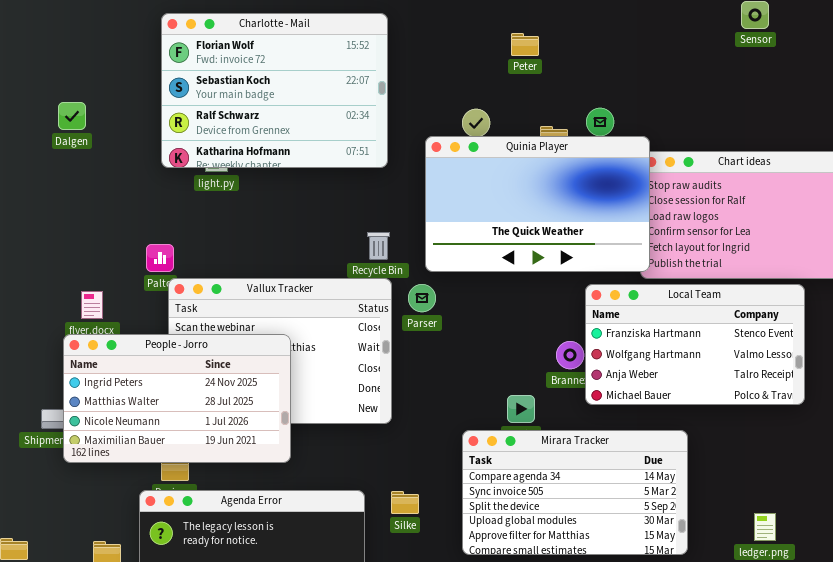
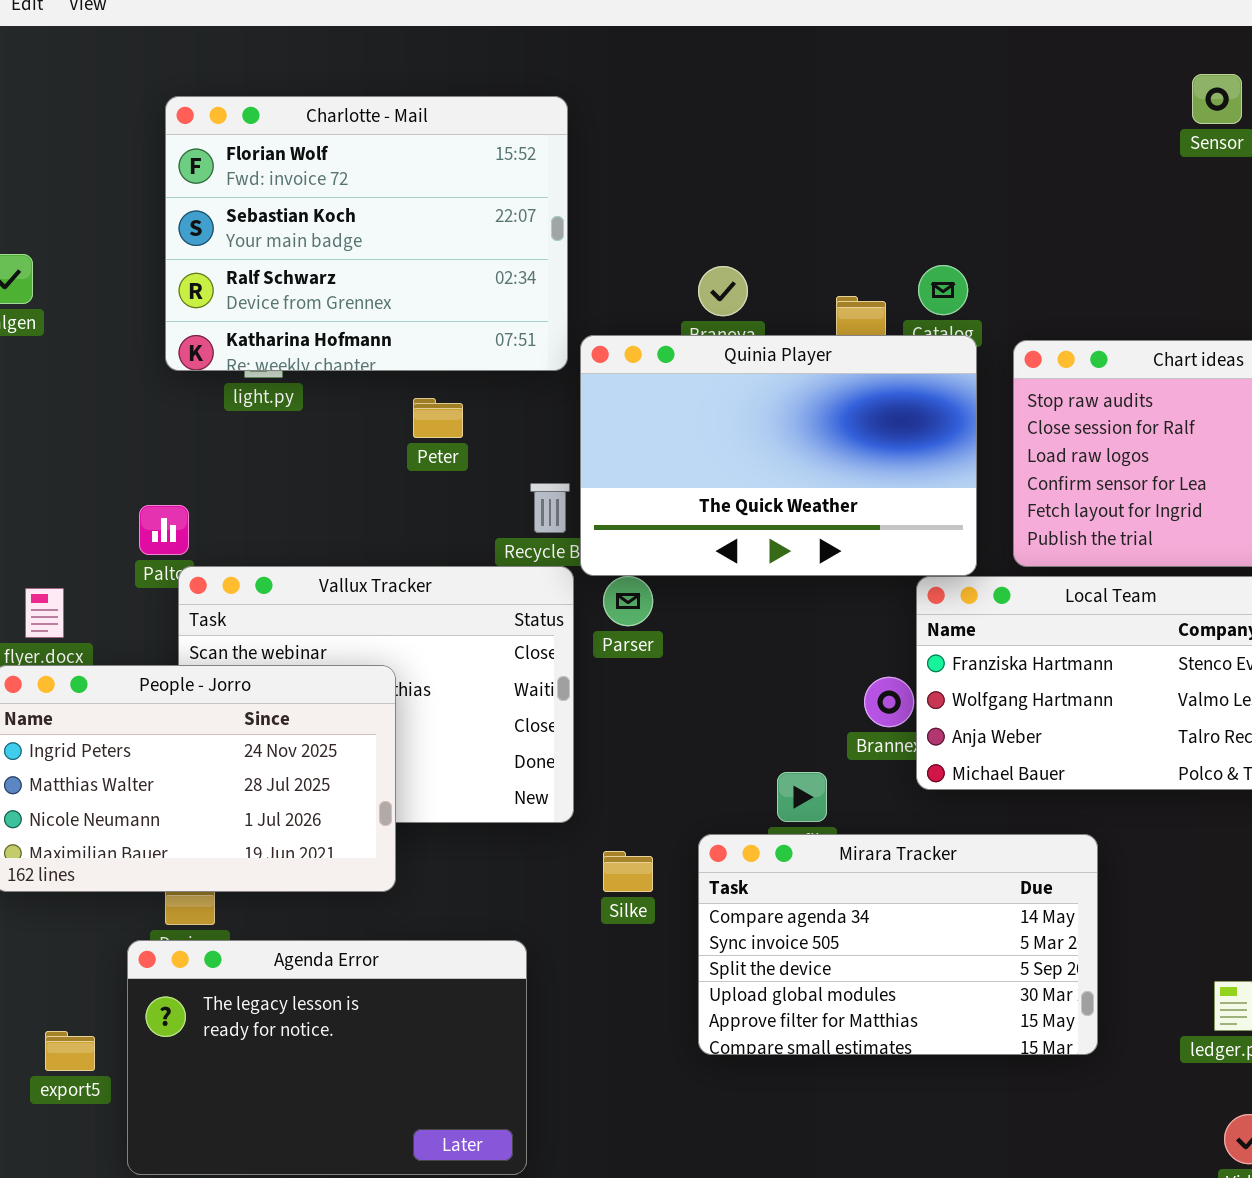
Peter: [511,33,539,56] -> [413,398,463,438], moved
Quinia Player: [425,136,650,272] -> [580,335,977,576], moved
Silke: [391,491,419,514] -> [603,851,653,892], moved

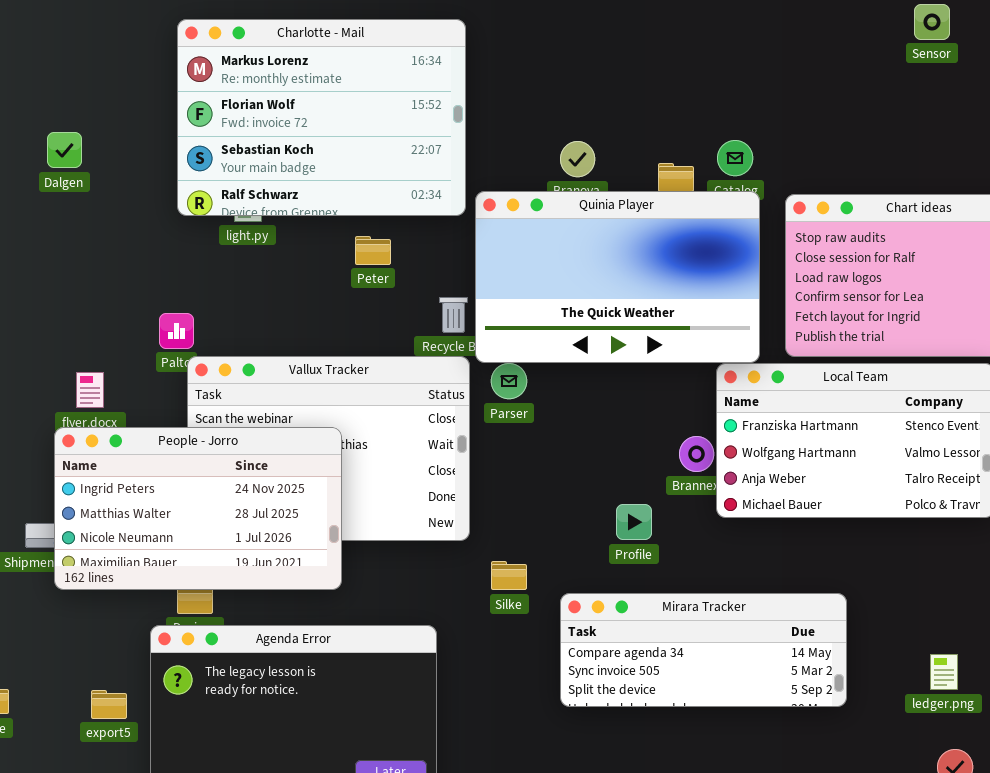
Charlotte - Mail: [165,96,568,371] -> [177,19,466,216], scrolled up 1 row
Mirara Tracker: [698,834,1098,1055] -> [560,593,847,707], resized

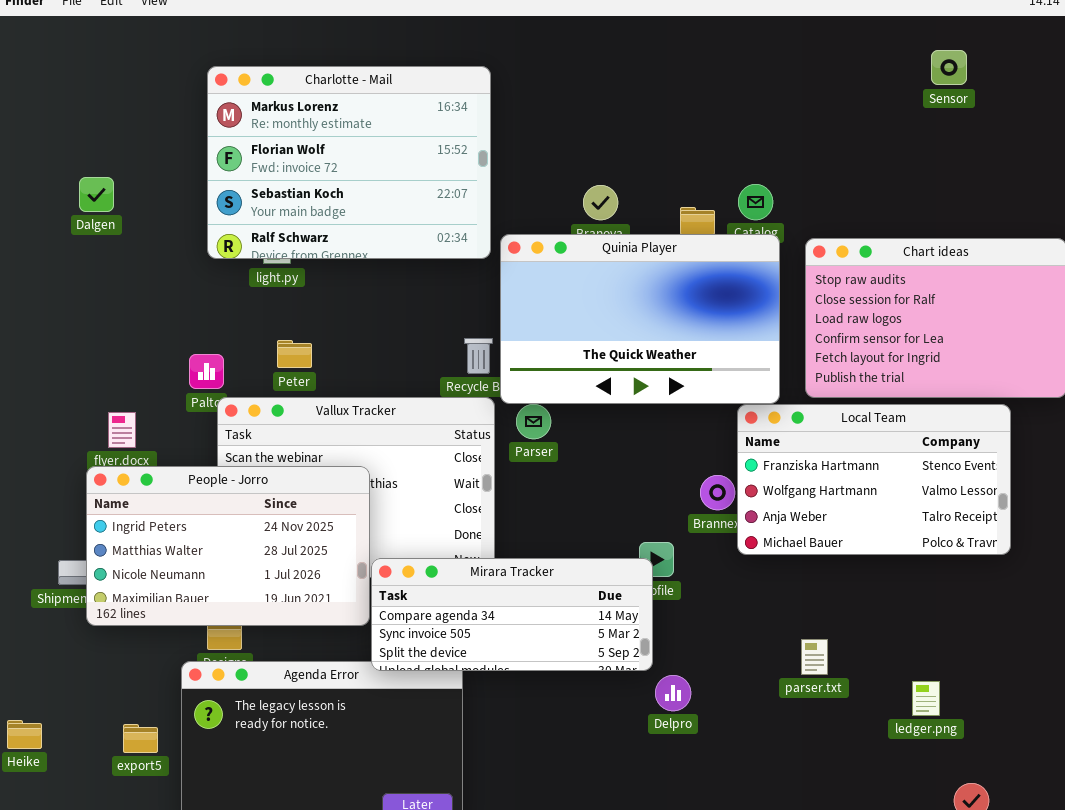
Peter: [355,236,391,265] -> [277,340,312,368], moved
Mirara Tracker: [560,593,847,707] -> [371,558,653,671], moved
ledger.png: [930,654,958,690] -> [912,681,940,716], moved

